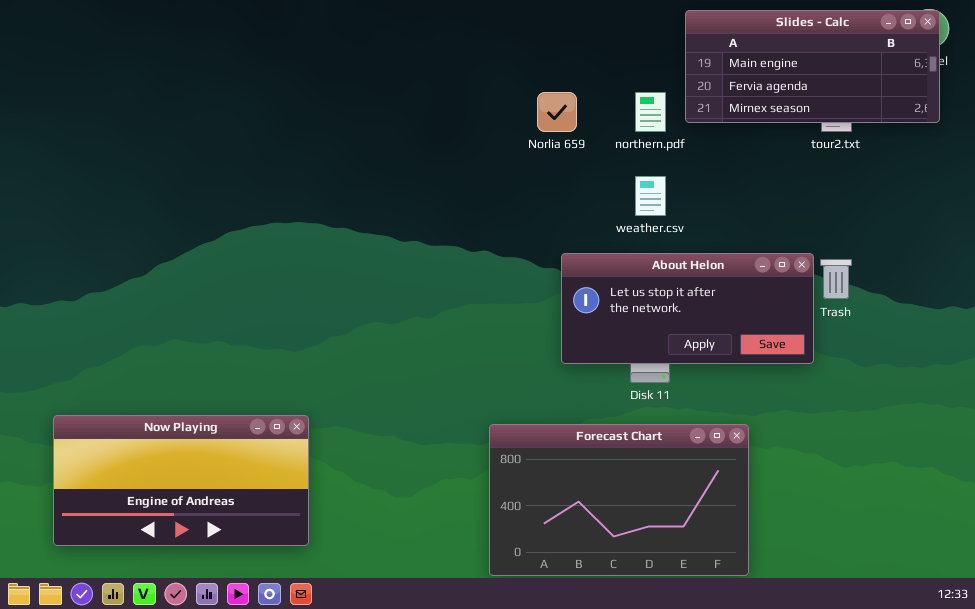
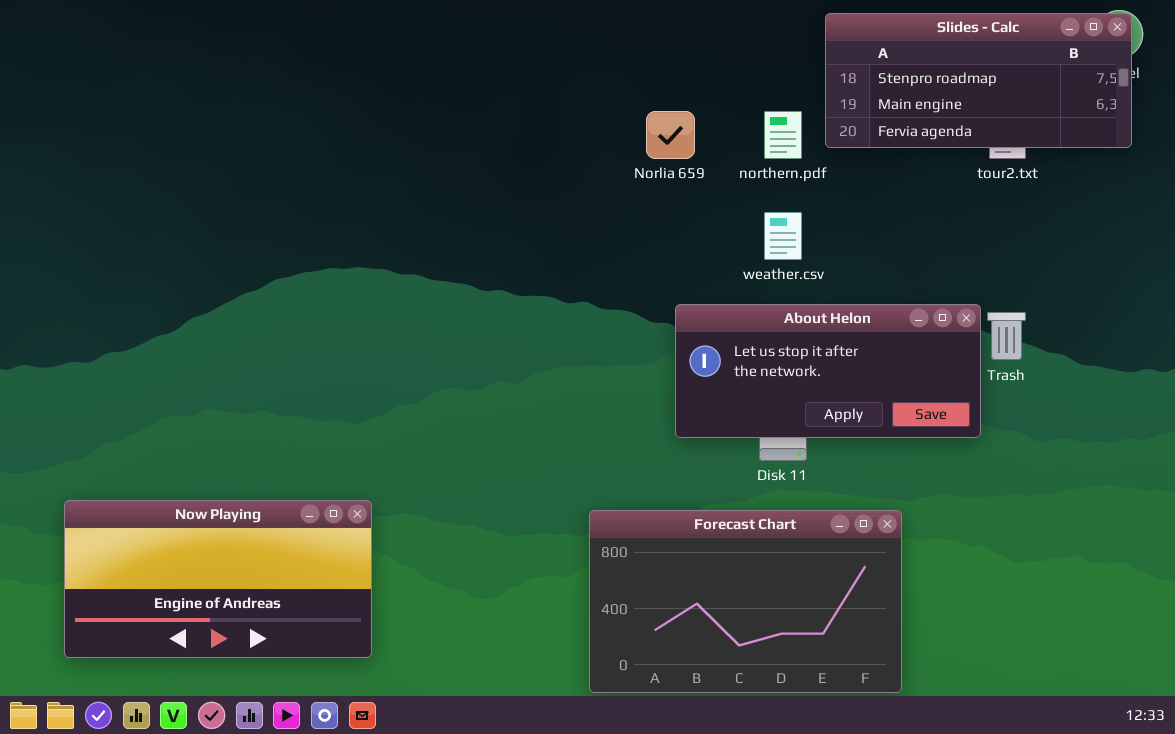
Slides - Calc: [685,10,940,123] -> [825,13,1132,148], scrolled up 1 row

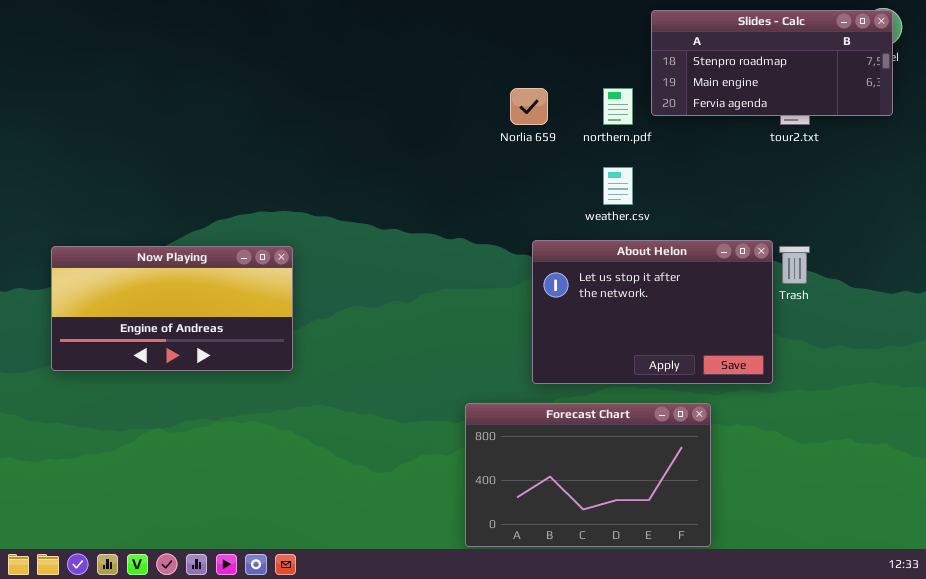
About Helon: [675,304,981,438] -> [532,240,773,384], resized
Now Playing: [64,500,372,658] -> [51,246,293,371], moved

